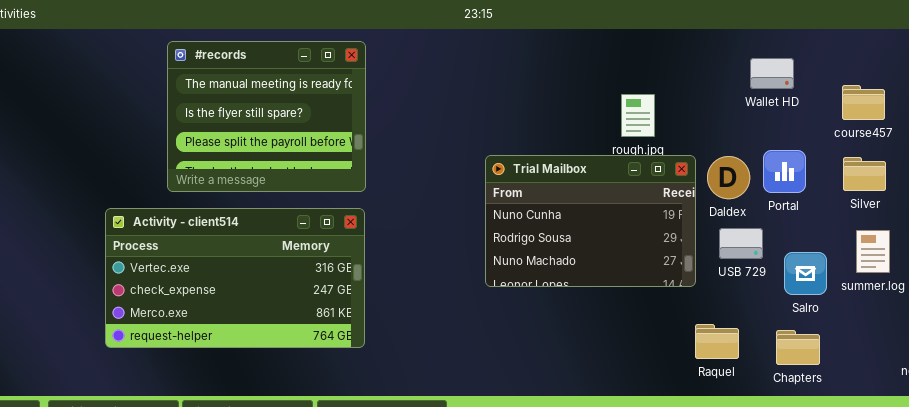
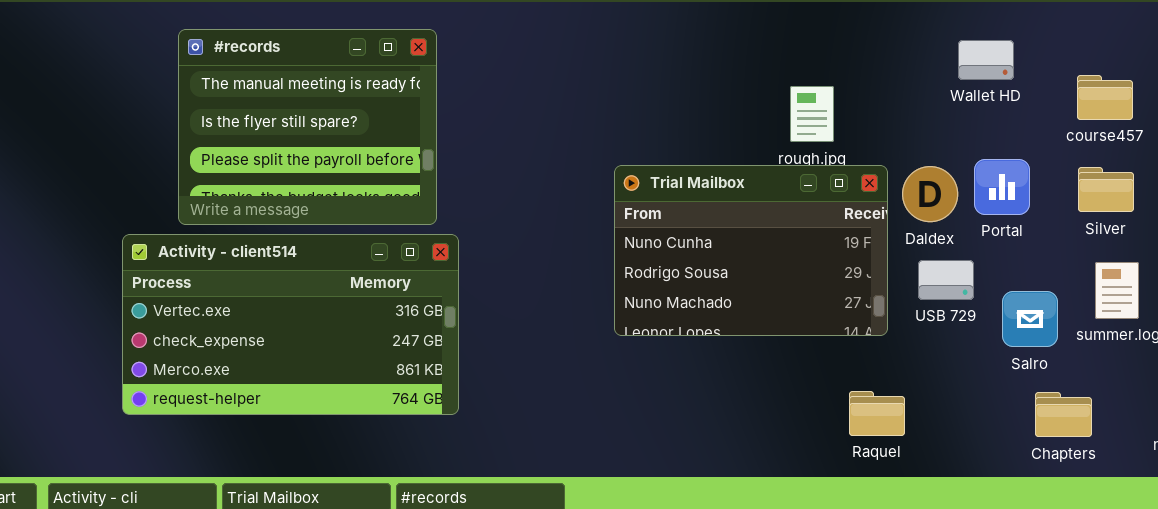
#records: [167,41,366,192] -> [178,29,437,225], moved
Raquel: [695,324,739,359] -> [849,391,905,436], moved
Chapters: [776,330,820,365] -> [1035,392,1092,437], moved

